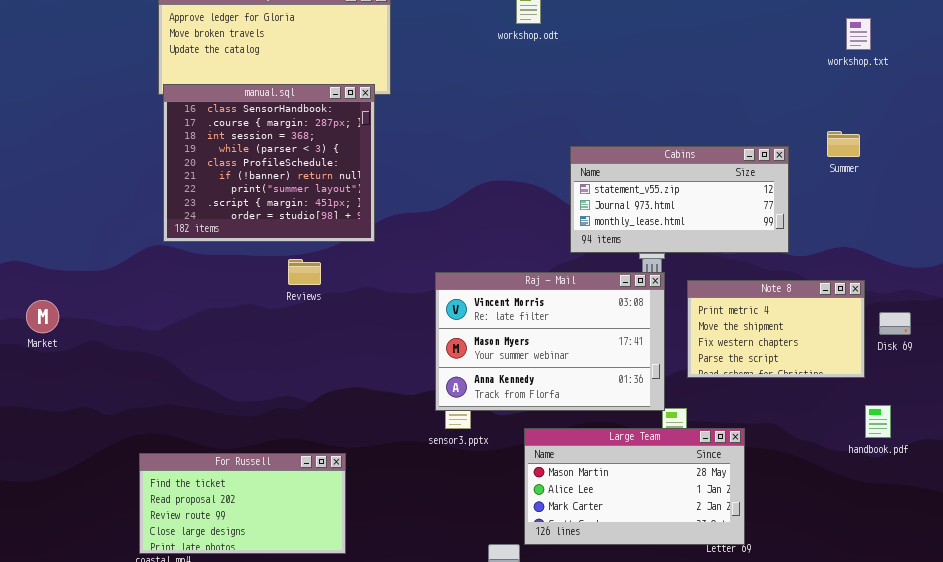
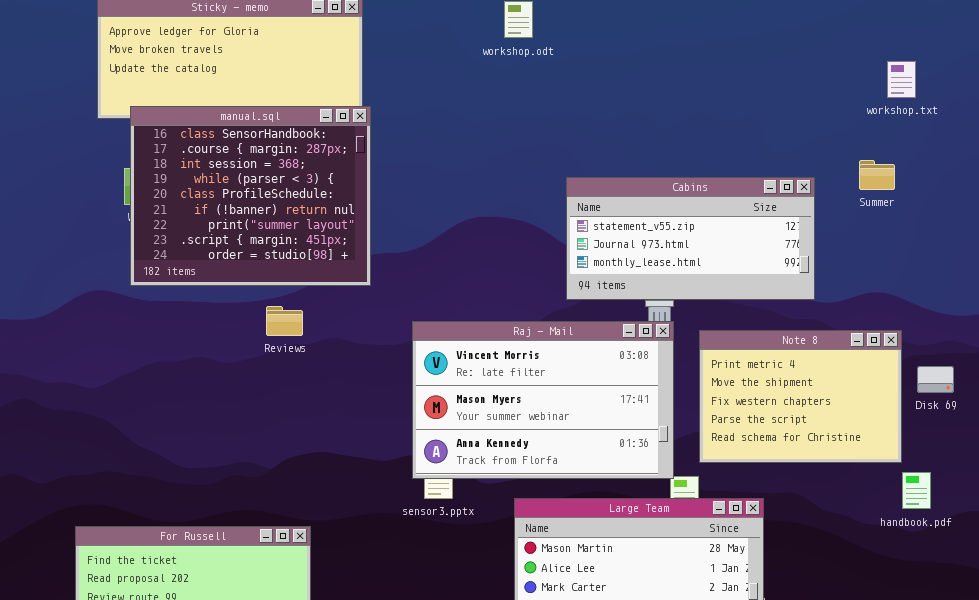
workshop.txt: [846,18,871,50] -> [887,61,916,98], moved
manual.sql: [163,84,375,242] -> [130,106,371,286], moved
Reviews: [288,259,321,285] -> [266,306,303,336], moved
Note 8: [687,280,865,378] -> [699,330,902,463], resized

